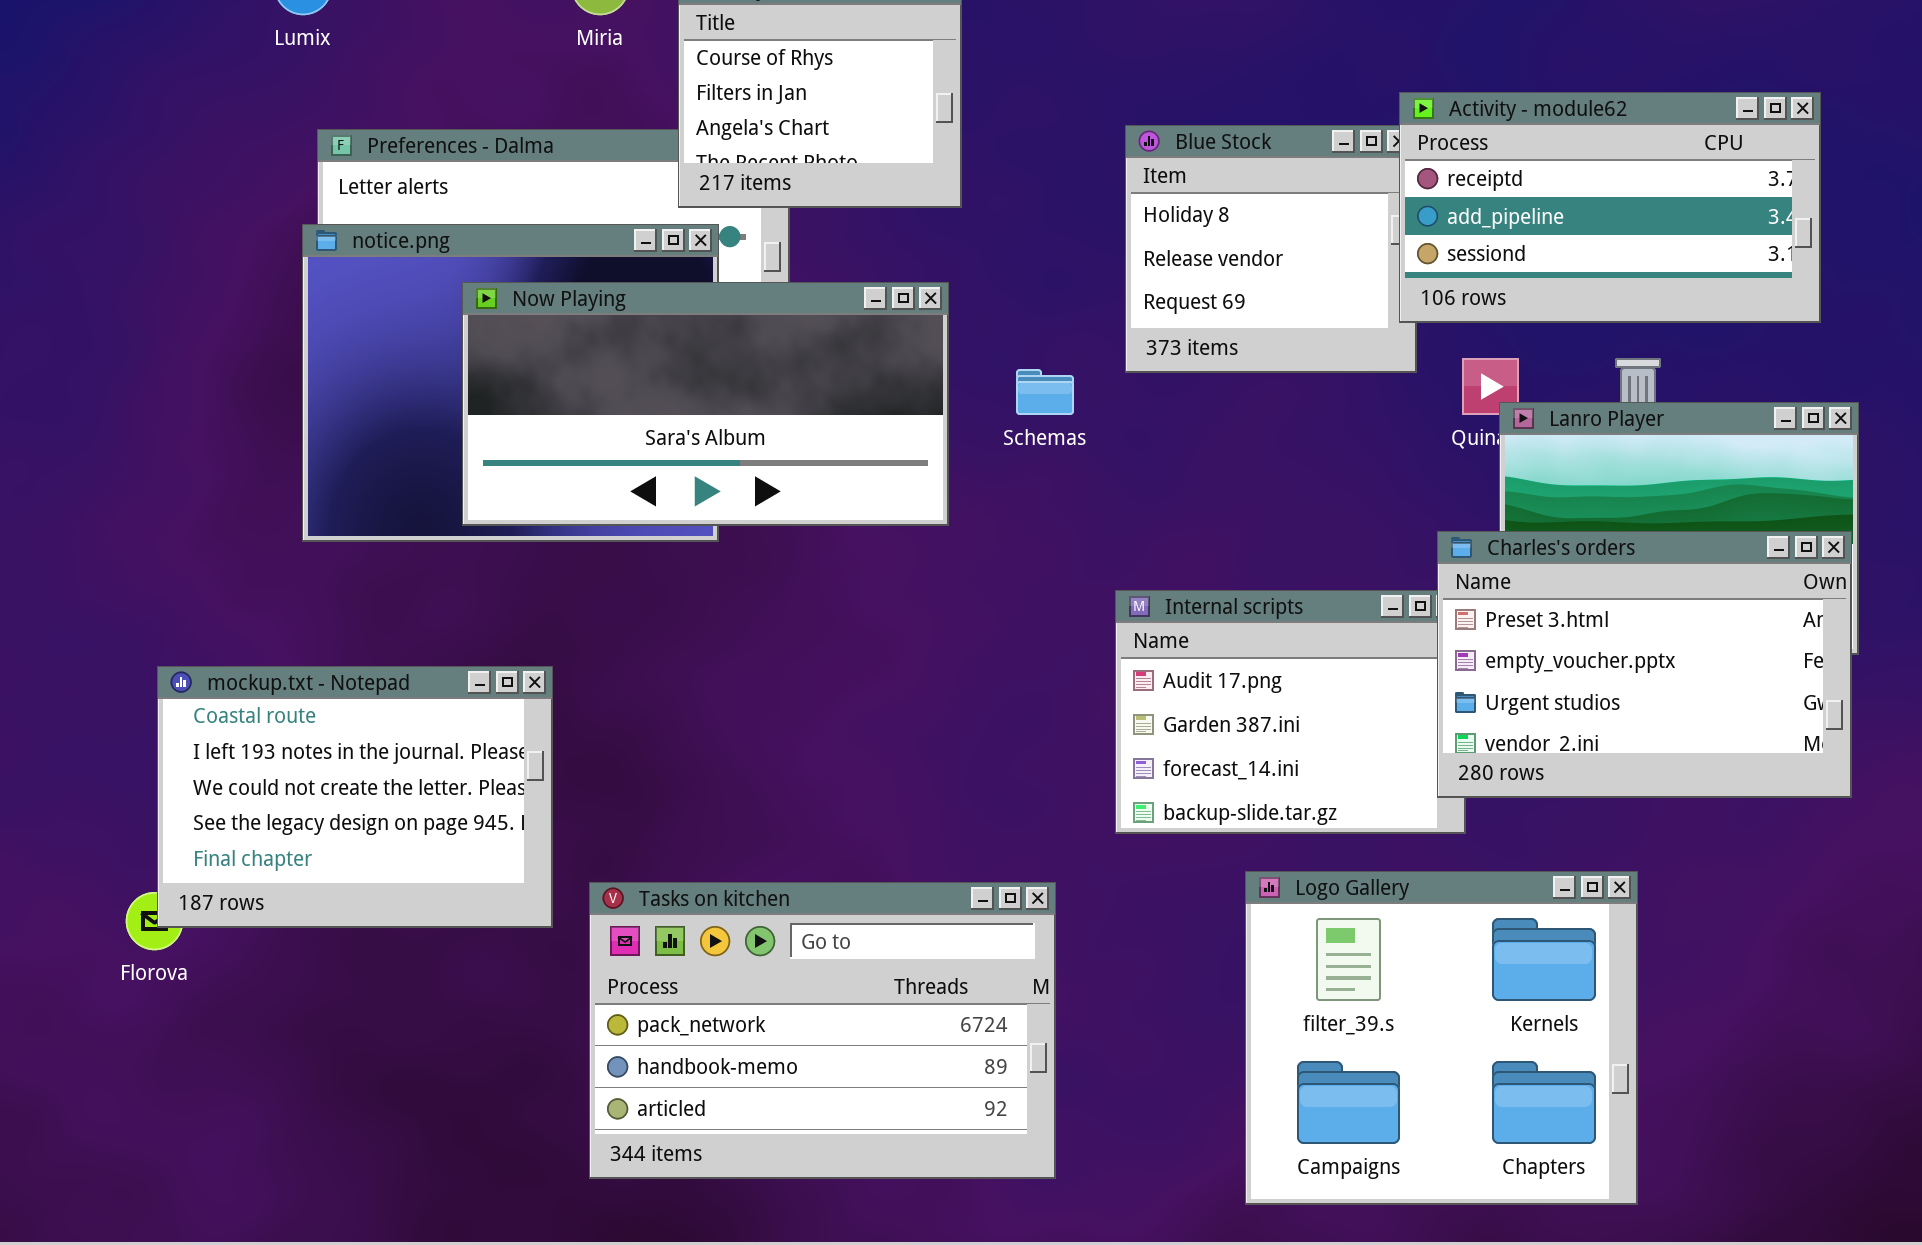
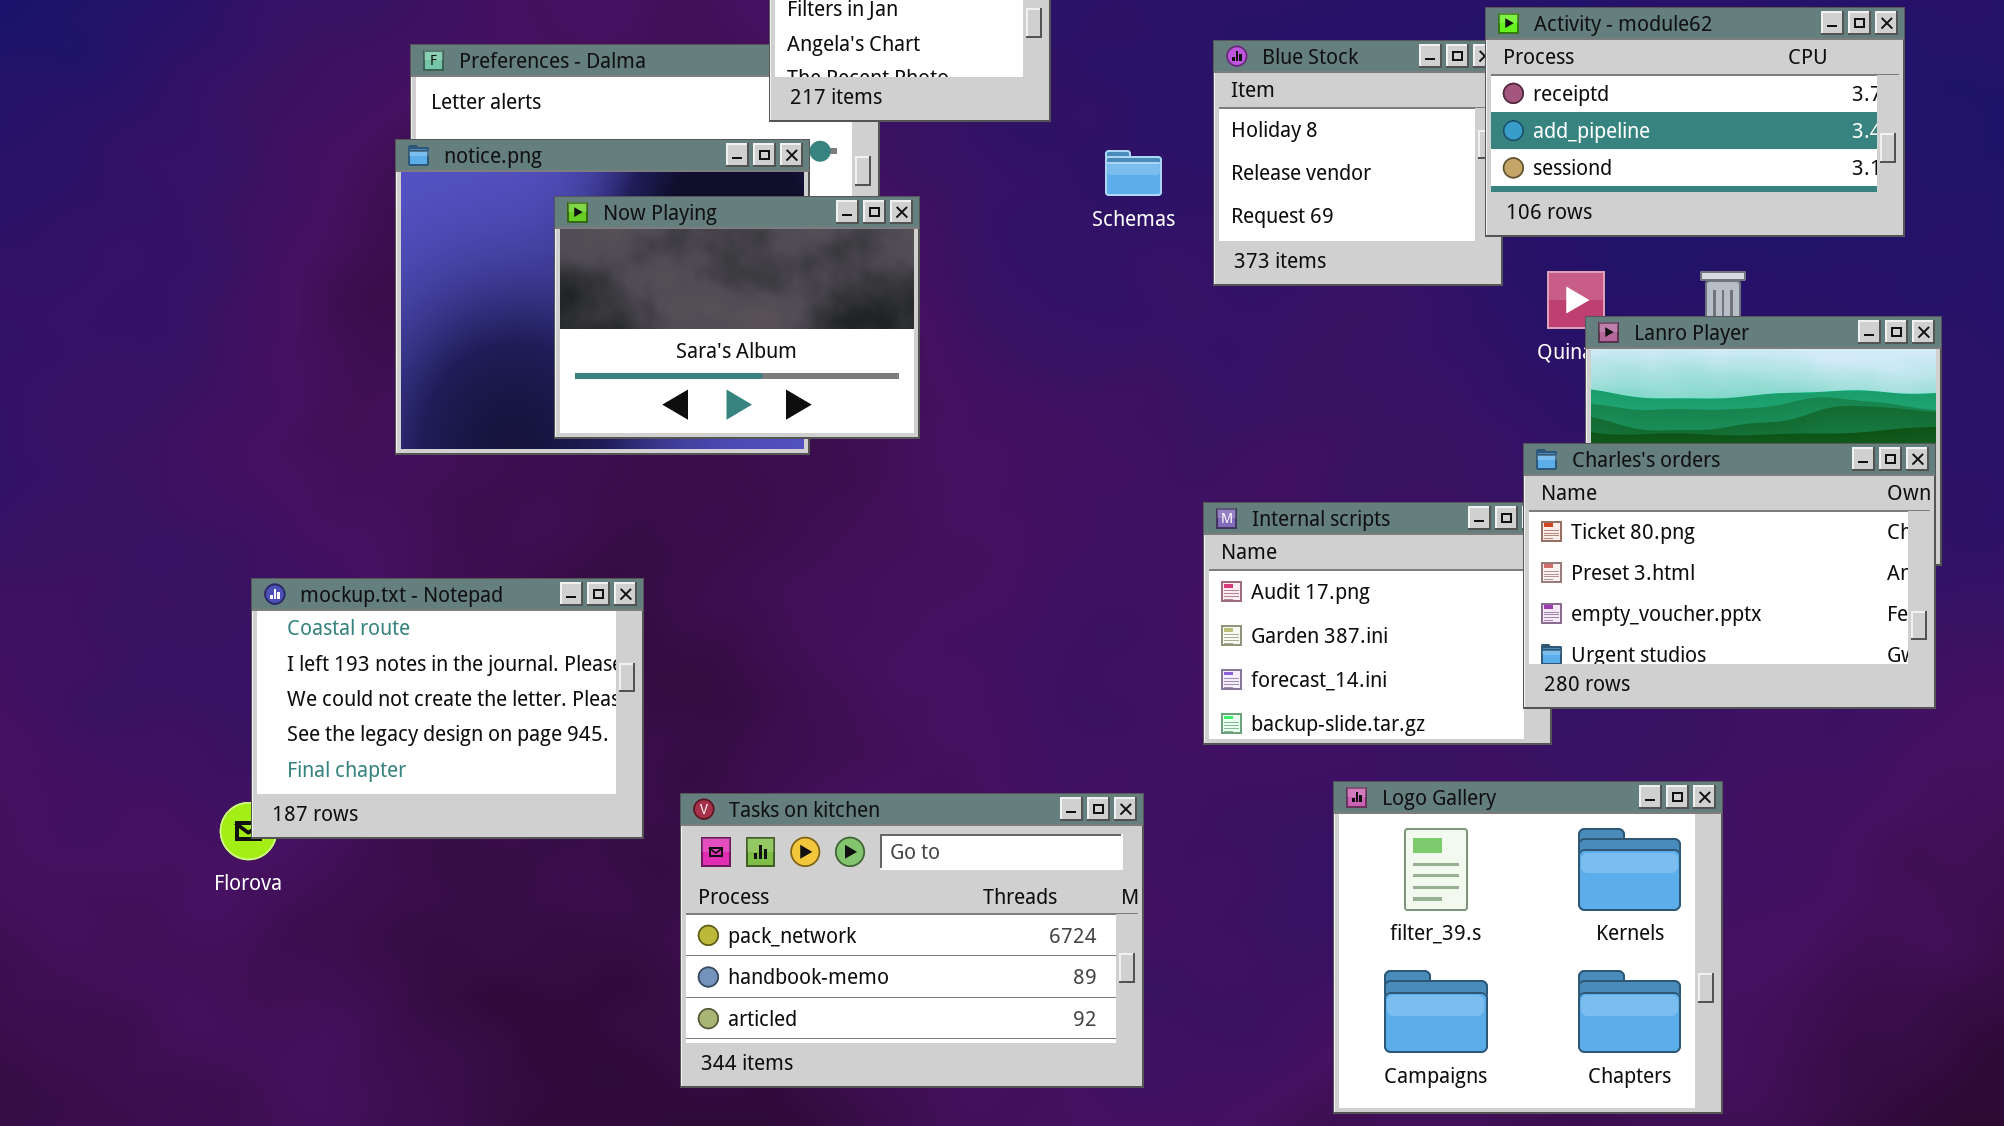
Now Playing: [462,282,949,526] -> [554,196,920,439], resized
Schemas: [1016,369,1074,415] -> [1105,150,1162,196], moved
Charles's orders: [1437,531,1852,798] -> [1523,443,1936,709], scrolled up 1 row

